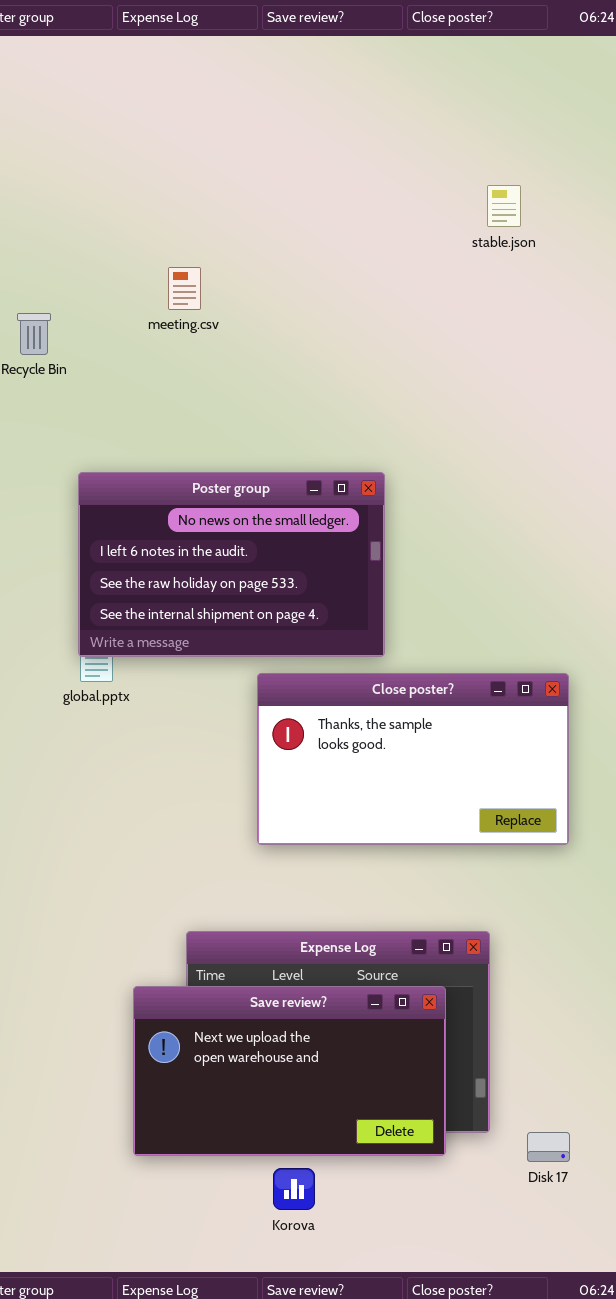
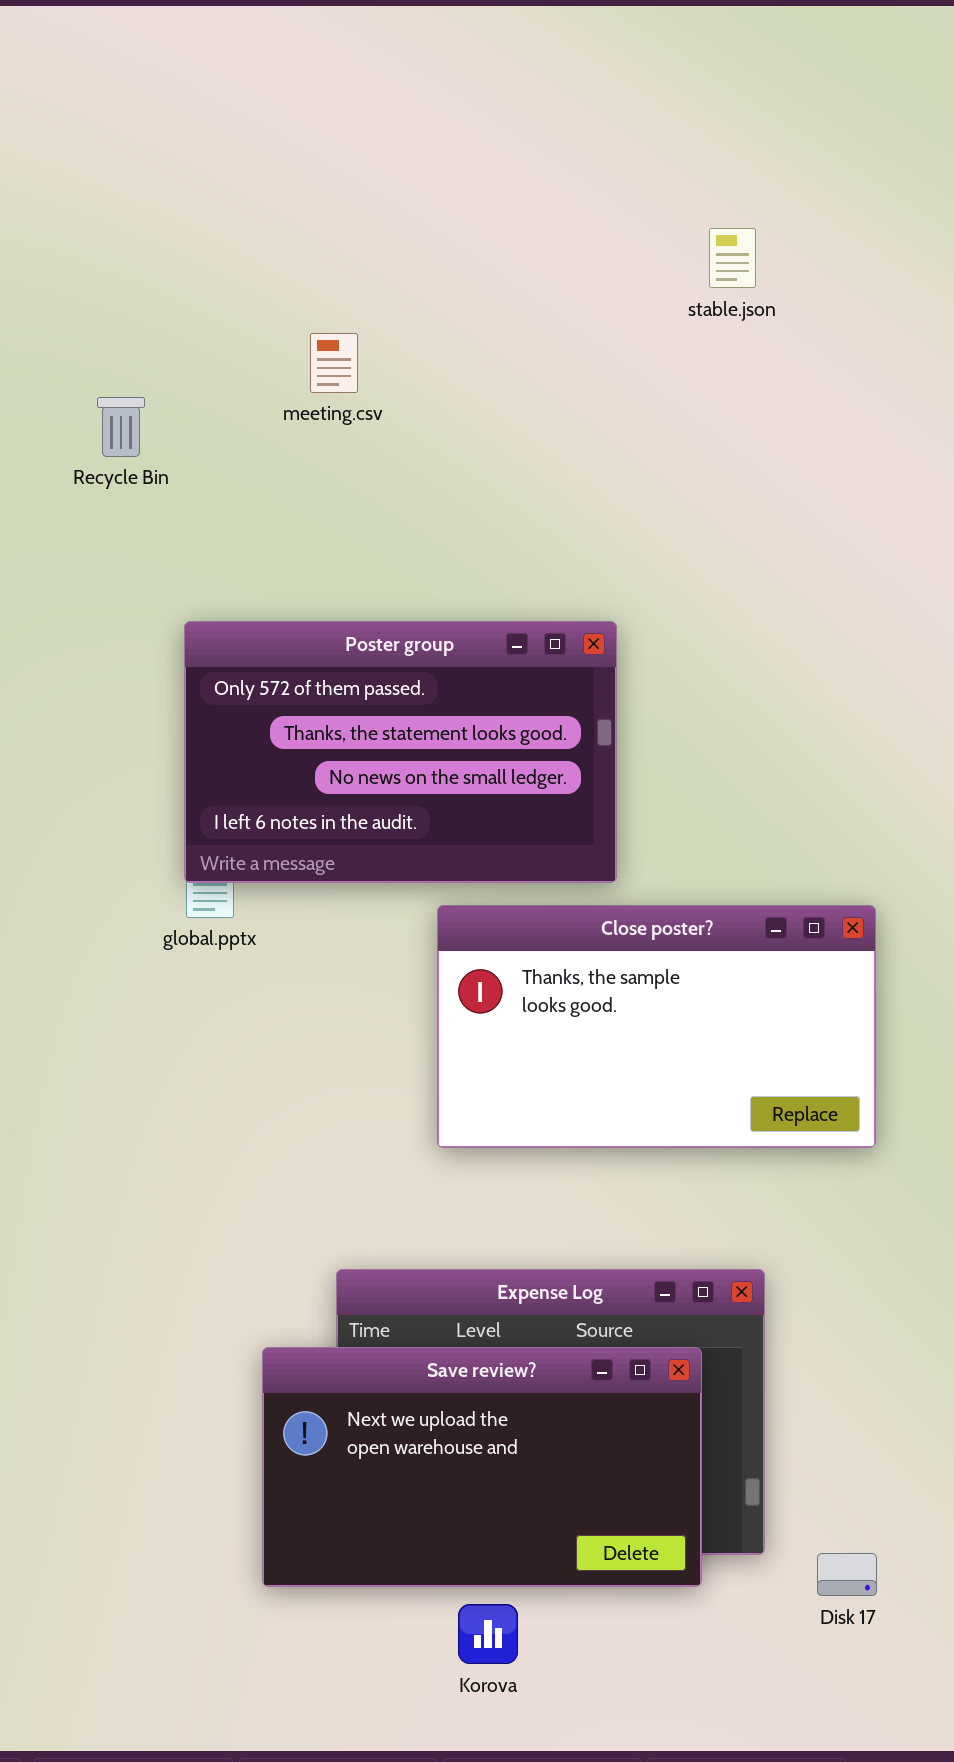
stable.json: [487,185,521,227] -> [709,228,756,288], moved
Poster group: [78,472,385,657] -> [184,621,617,883], scrolled up 2 rows

